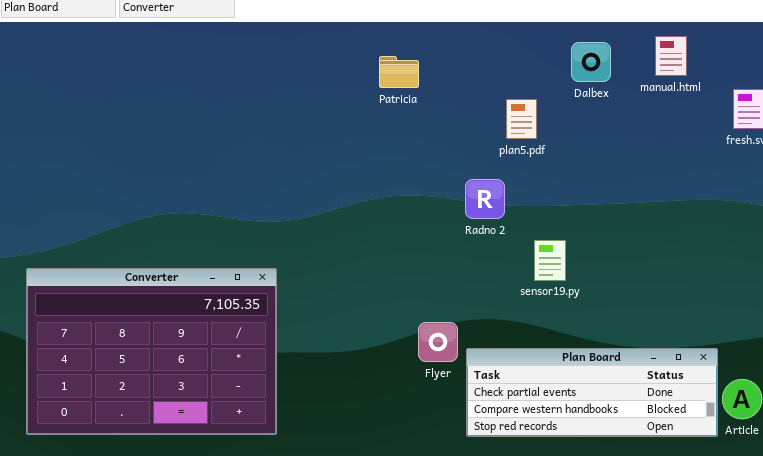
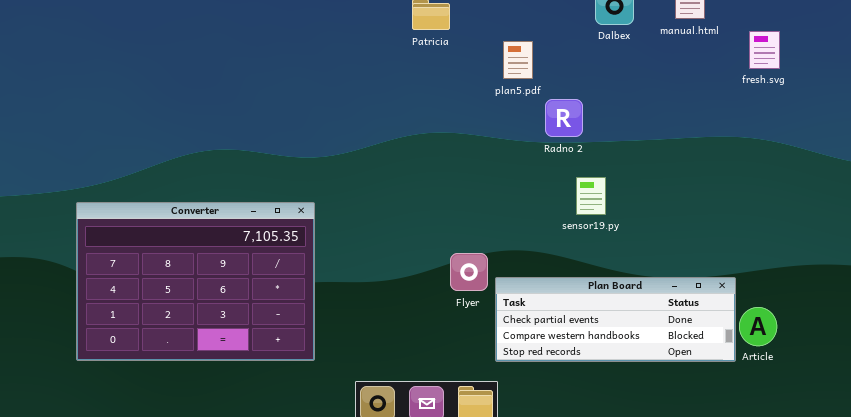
plan5.pdf: [506,99,537,139] -> [503,41,533,79], moved
Radno 2: [465,179,505,219] -> [545,99,583,137], moved
sensor19.py: [534,240,566,281] -> [576,177,606,215], moved

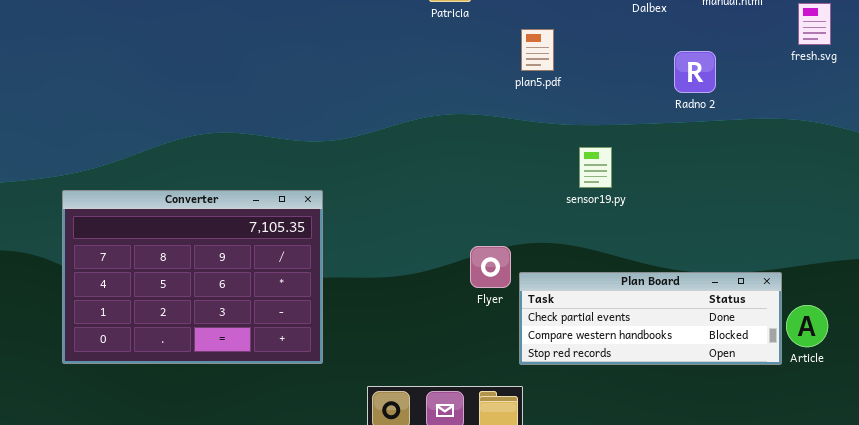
plan5.pdf: [503,41,533,79] -> [521,29,554,71], moved
Radno 2: [545,99,583,137] -> [674,51,716,93], moved
sensor19.py: [576,177,606,215] -> [579,147,612,188], moved

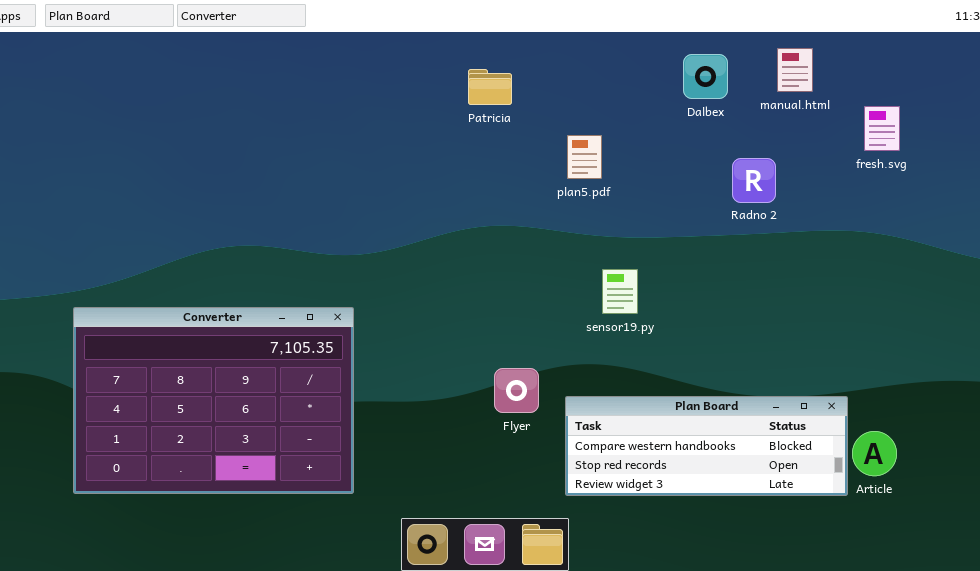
sensor19.py: [579,147,612,188] -> [602,269,638,314], moved
Flyer: [470,246,511,288] -> [494,368,539,413], moved
Plan Board: [519,272,782,365] -> [565,396,848,496], scrolled down 1 row

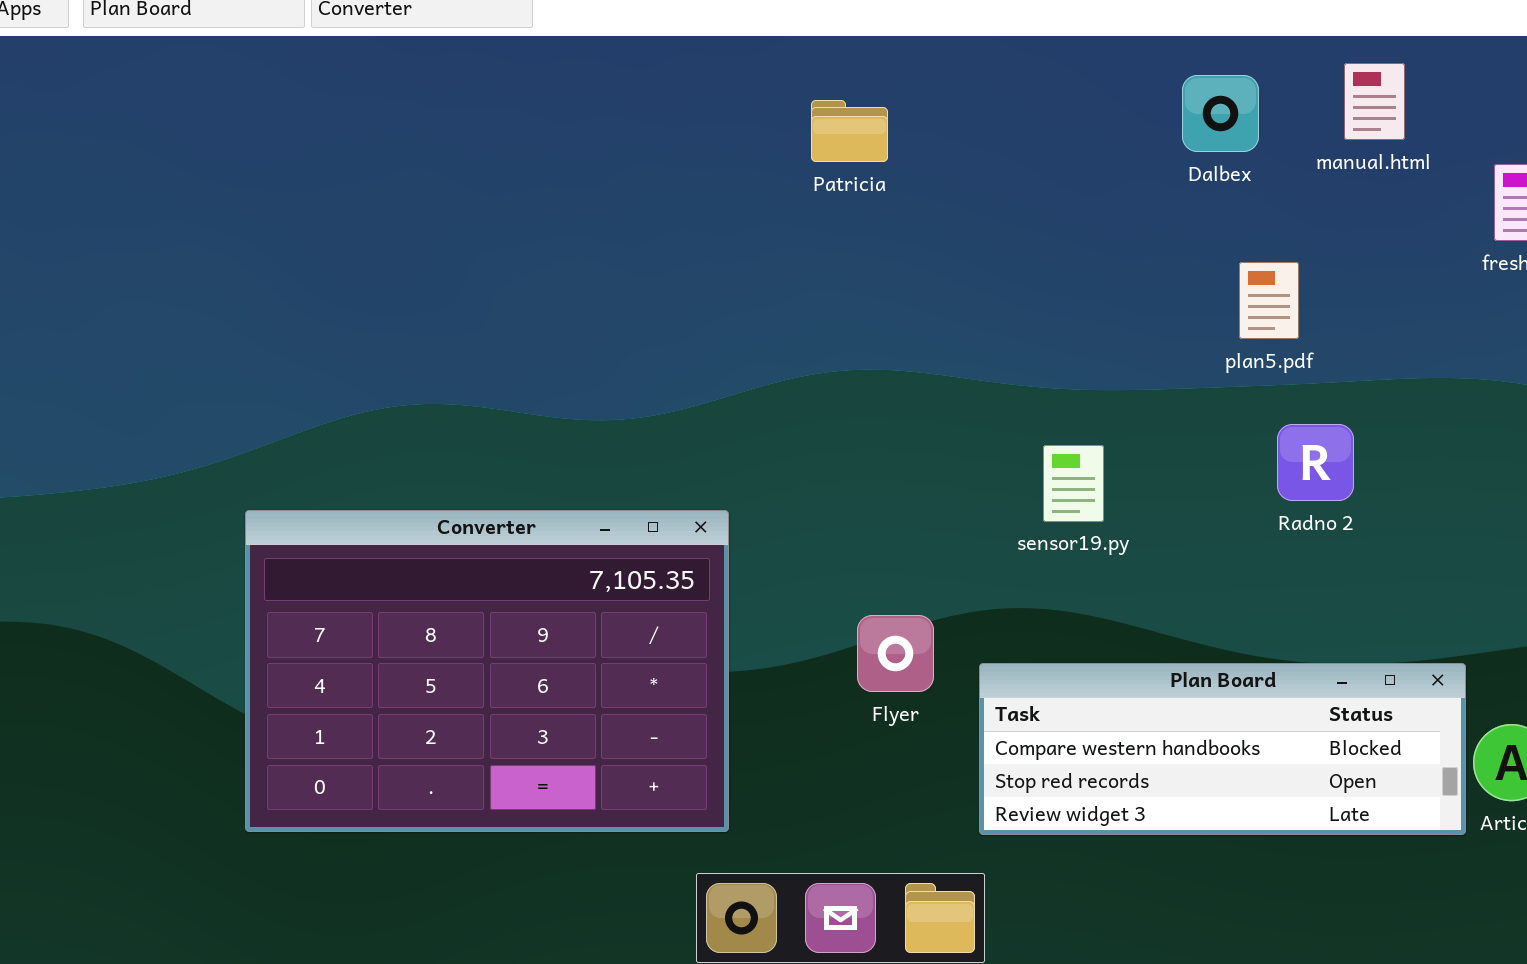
plan5.pdf: [567,135,602,179] -> [1239,262,1299,339], moved
Radno 2: [732,158,776,203] -> [1277,424,1354,501], moved
Converter: [73,307,354,494] -> [245,510,729,832], moved

